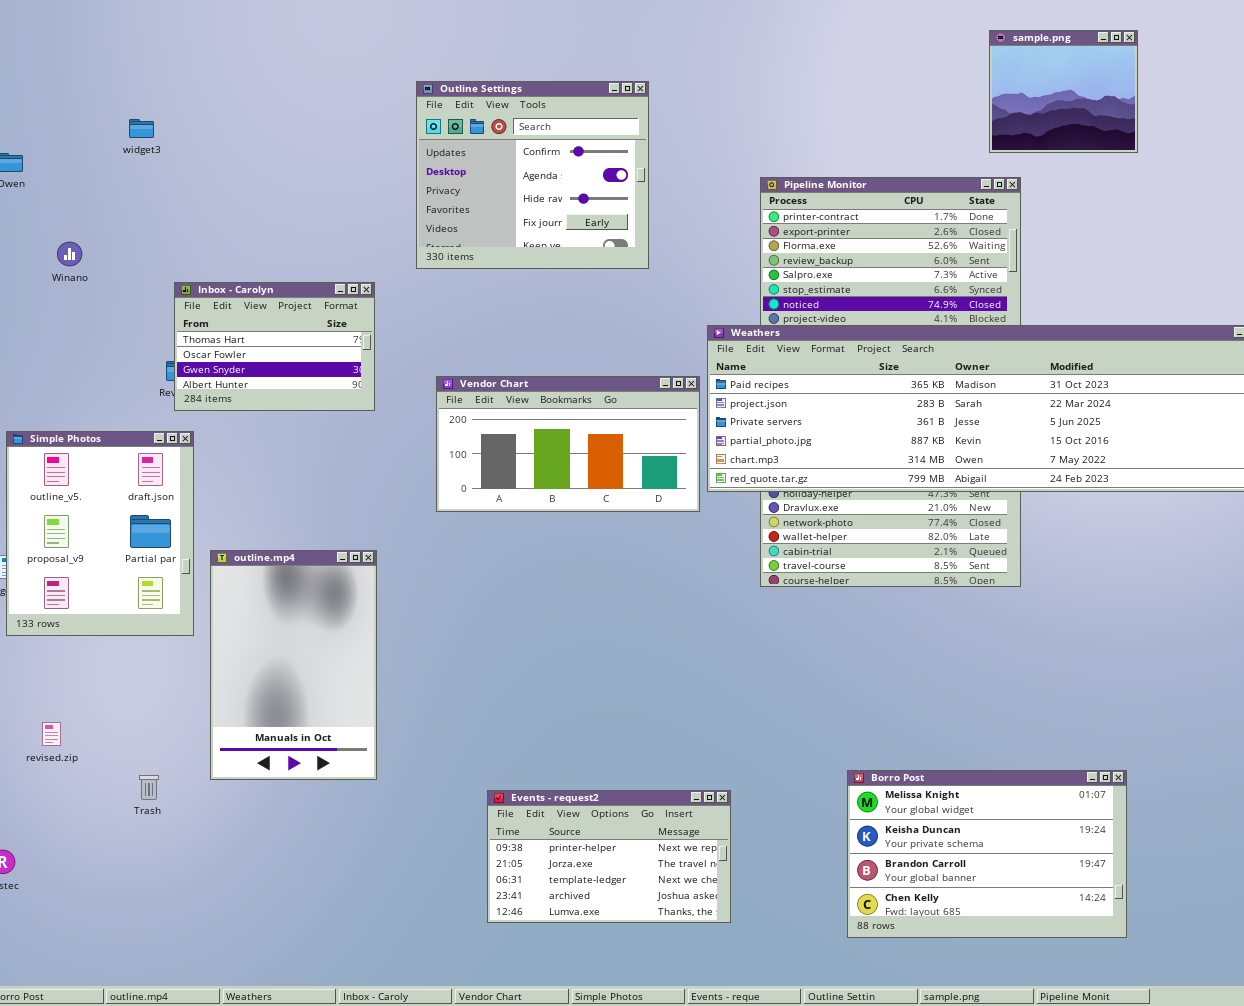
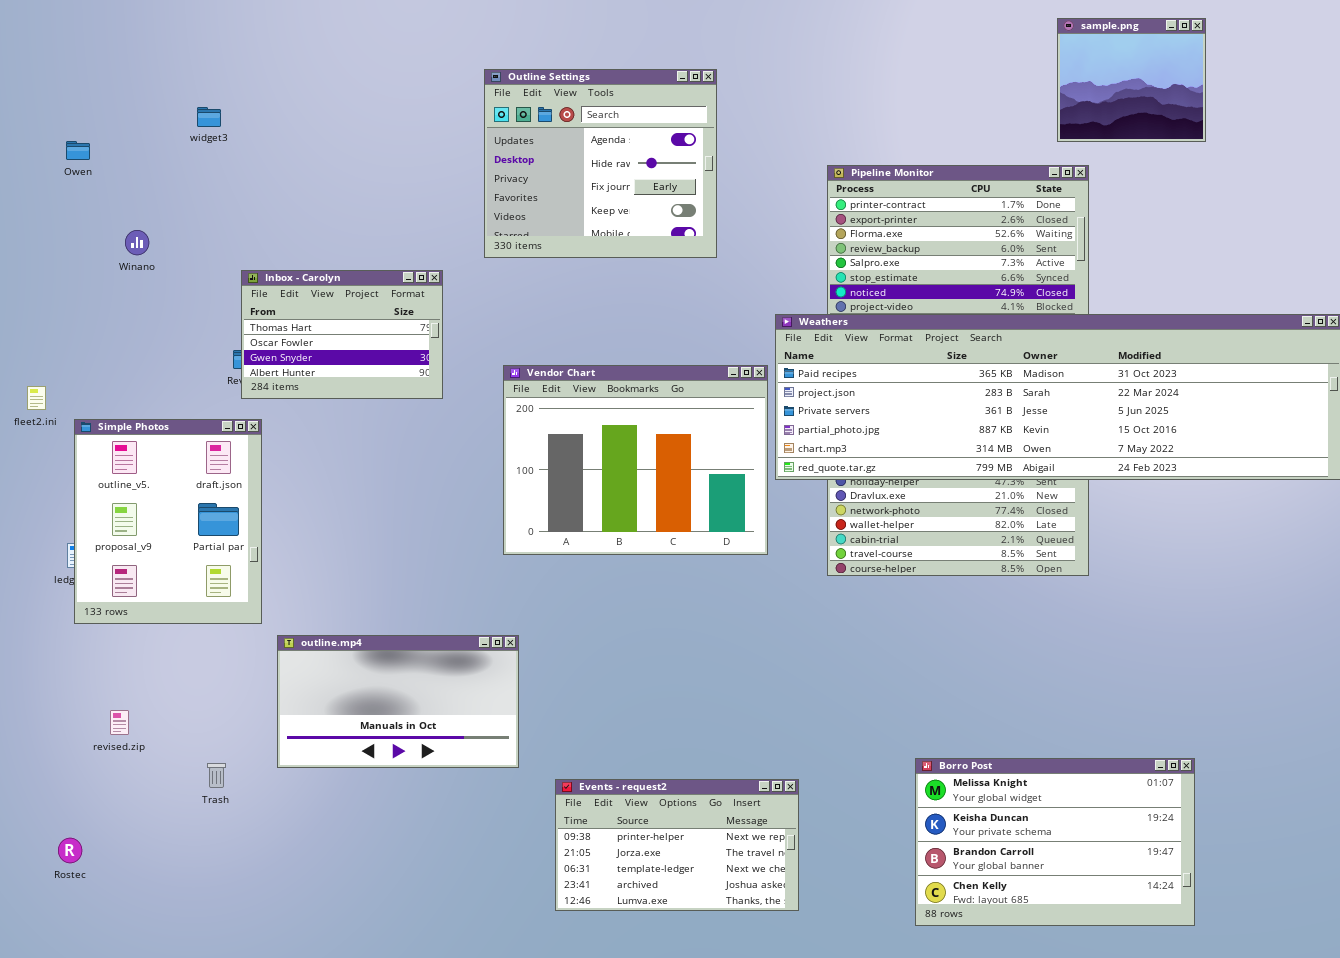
Outline Settings: [416,81,649,269] -> [484,69,717,258], scrolled down 1 row
Vendor Chart: [436,376,700,512] -> [503,365,768,555], resized
outline.mp4: [210,550,377,780] -> [277,635,519,768], resized

